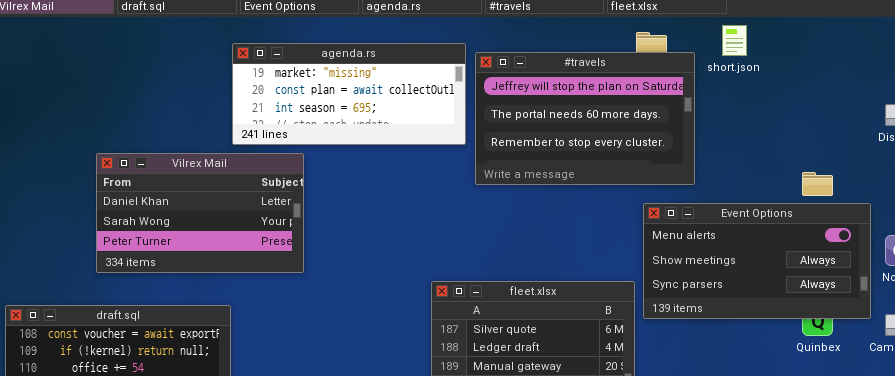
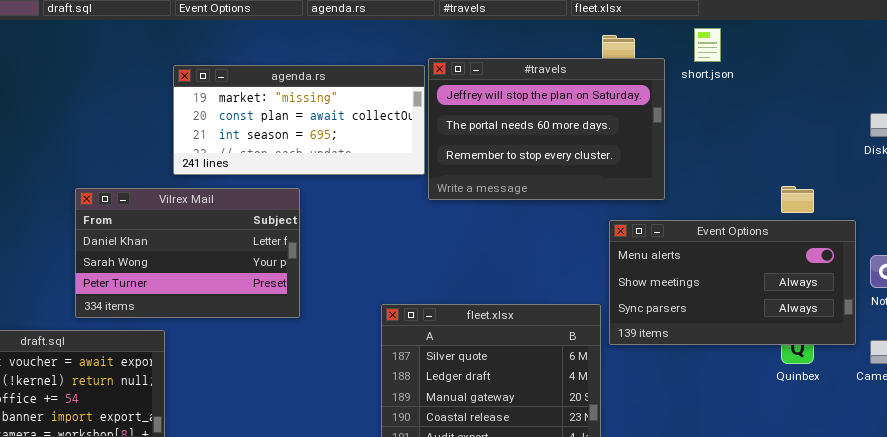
agenda.rs: [232,43,466,145] -> [173,65,425,175], moved
Vilrex Mail: [96,153,304,273] -> [75,188,300,318], moved

